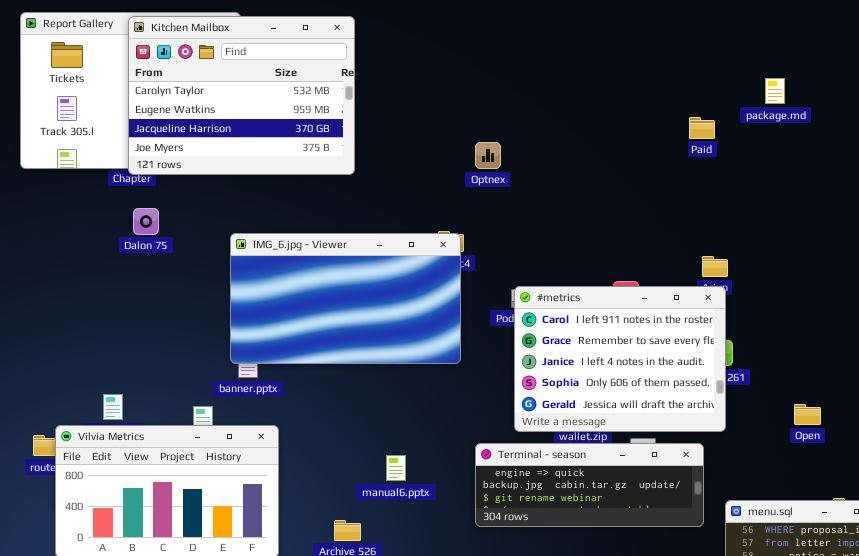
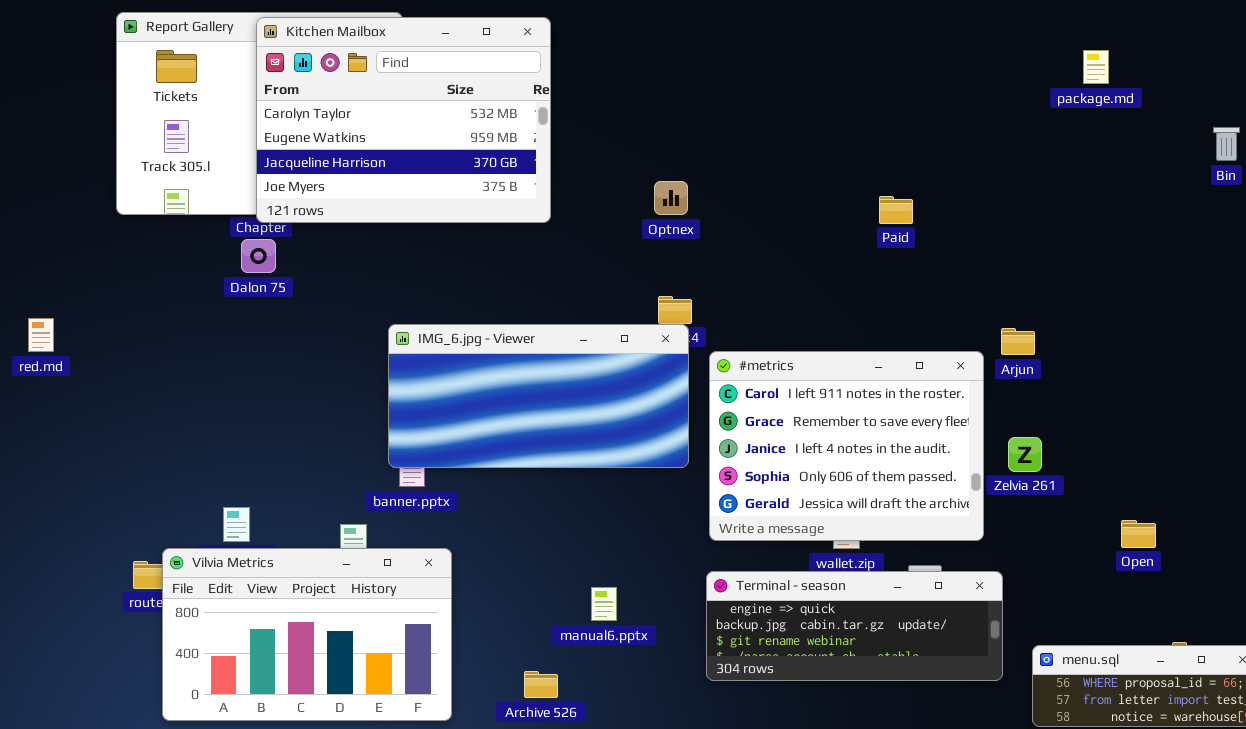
package.md: [765,78,785,104] -> [1083,50,1109,84], moved
Paid: [689,117,715,139] -> [879,196,913,224], moved
Optnex: [475,142,501,169] -> [654,181,688,215], moved
Dalon 75: [133,208,159,235] -> [241,239,276,273], moved
IMG_6.jpg - Viewer: [230,233,461,364] -> [388,324,689,468], resized
#metrics: [514,286,726,432] -> [709,351,984,541], moved

